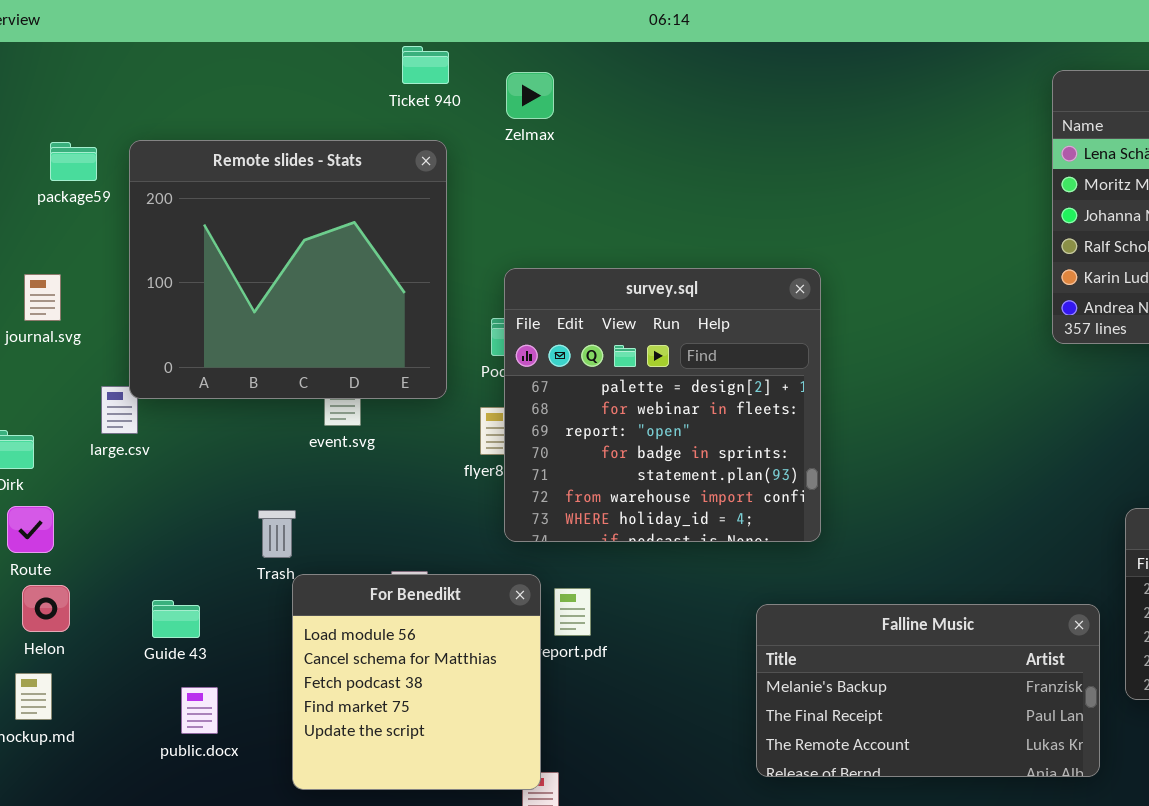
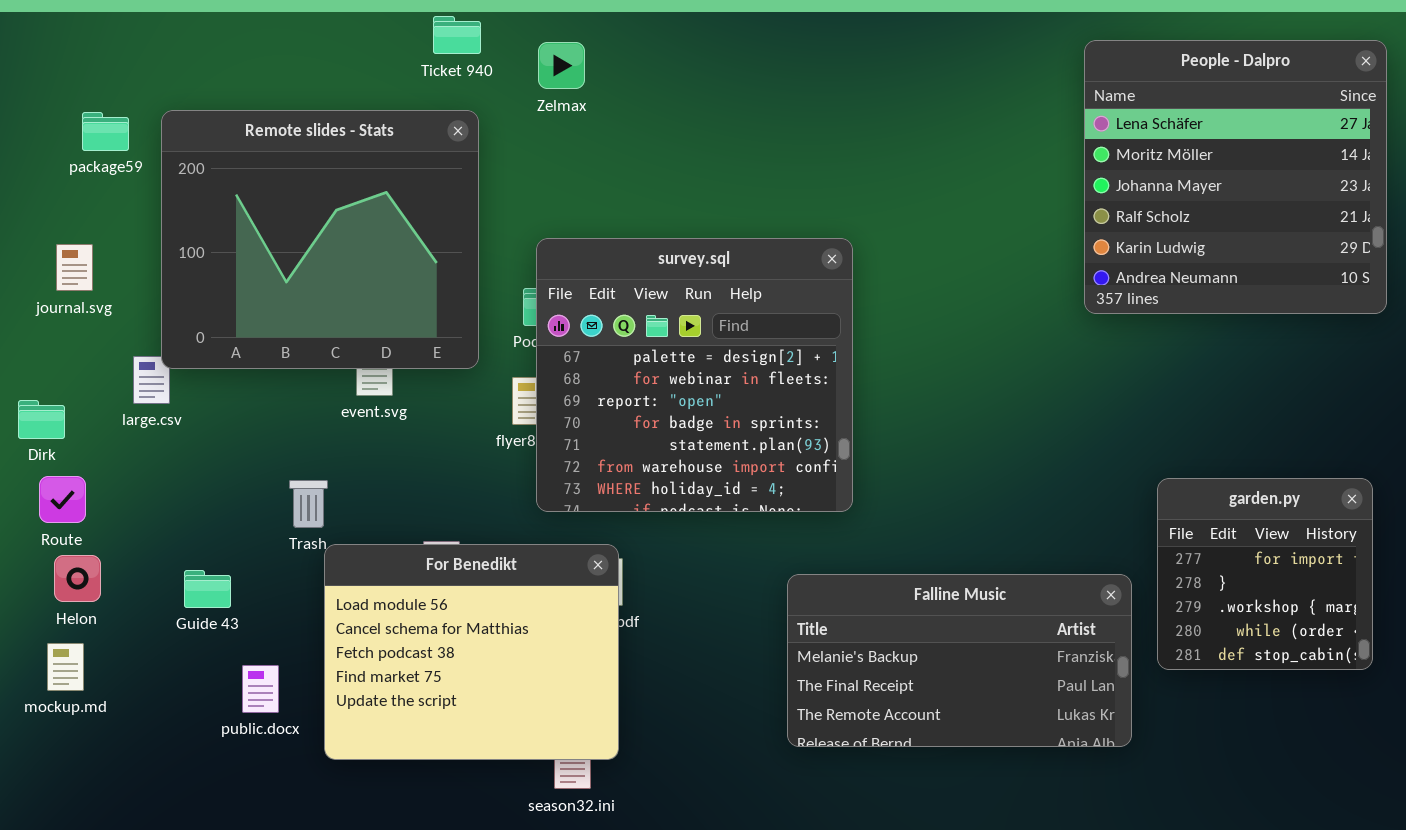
For Benedikt: [292,574,541,790] -> [324,544,619,760], resized
public.docx: [181,687,218,734] -> [242,665,279,713], moved

